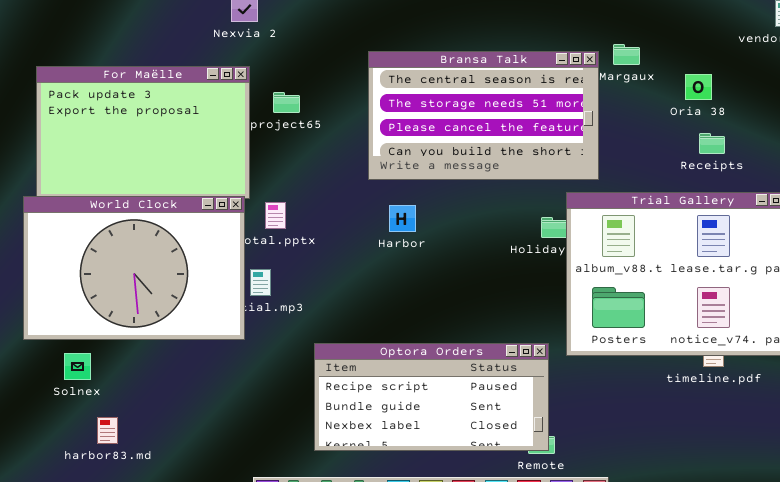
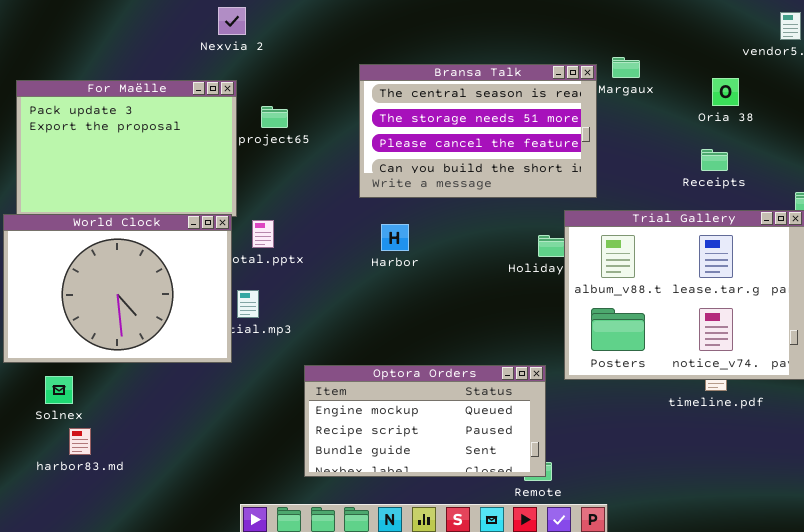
Oria 38: [685,74,712,100] -> [712,78,739,106], moved
Optora Orders: [314,343,549,451] -> [304,365,546,477], scrolled up 1 row
harbor83.md: [97,417,118,444] -> [69,428,91,455], moved

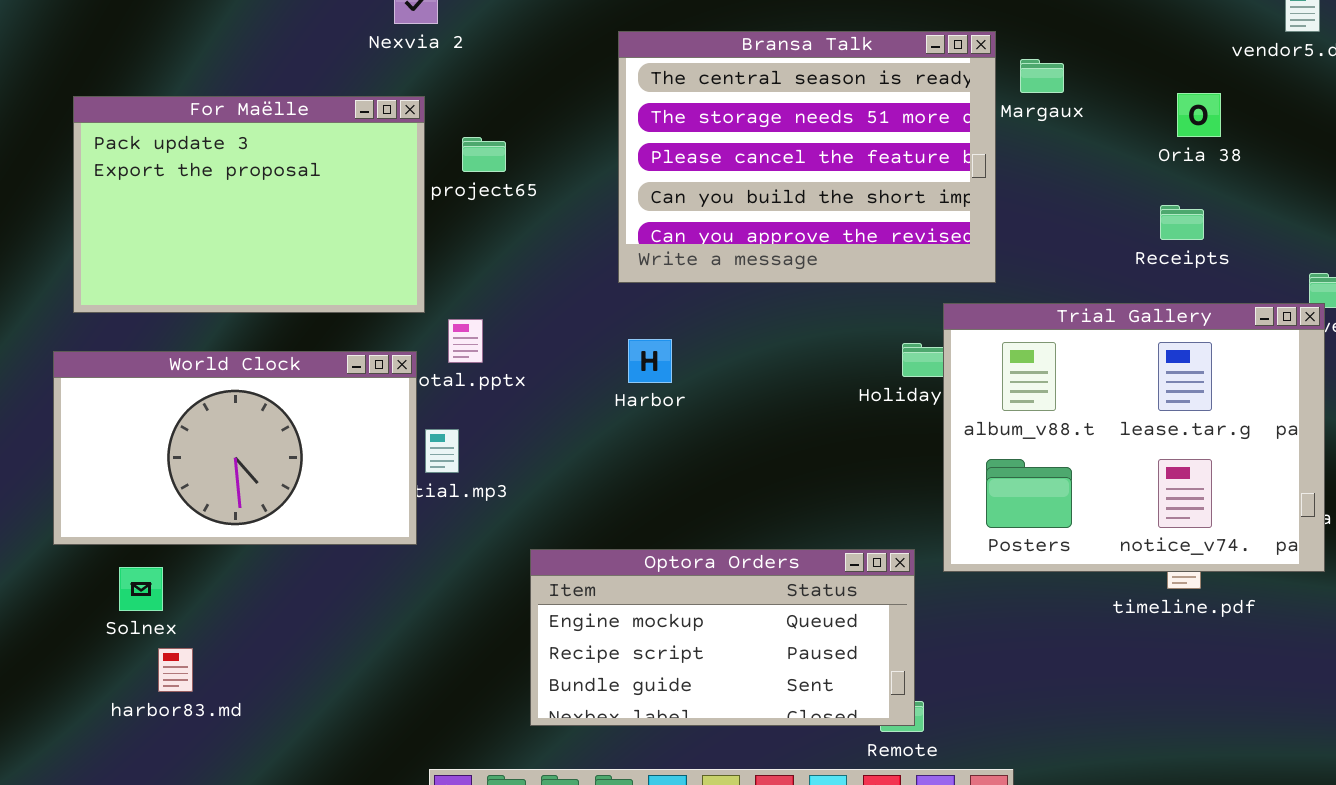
Bransa Talk: [359,64,597,198] -> [618,31,996,283], resized
World Clock: [3,214,232,363] -> [53,351,417,545], resized
Harbor: [381,224,409,251] -> [628,339,672,383], moved

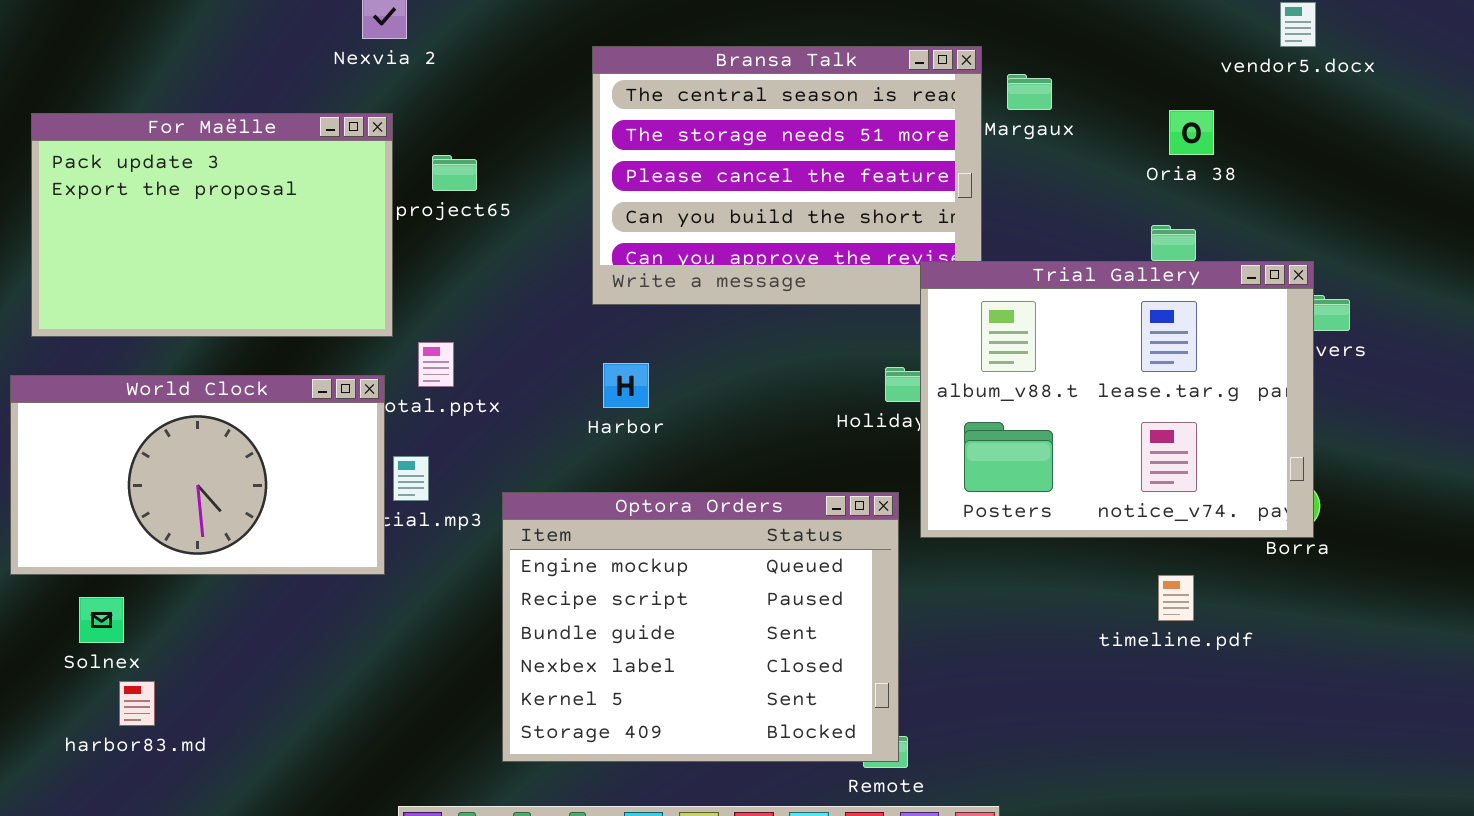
Trial Gallery: [943,303,1325,572] -> [920,261,1314,538], moved
Optora Orders: [530,549,915,726] -> [502,492,899,762], resized

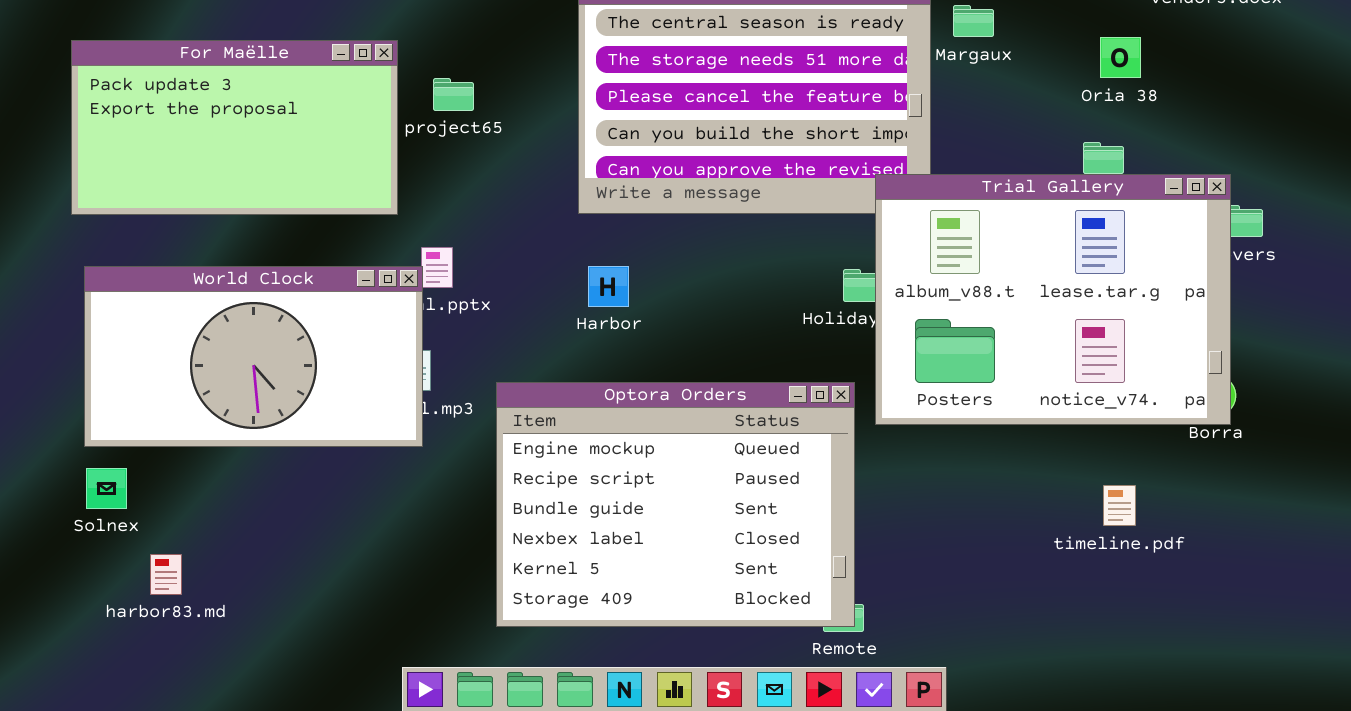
For Maëlle: [31,113,393,337] -> [71,40,398,215], resized
World Clock: [10,375,385,575] -> [84,266,423,447], moved
timeline.pdf: [1158,575,1194,621] -> [1103,485,1136,526], moved
Solnex: [79,597,124,643] -> [86,468,127,509], moved

